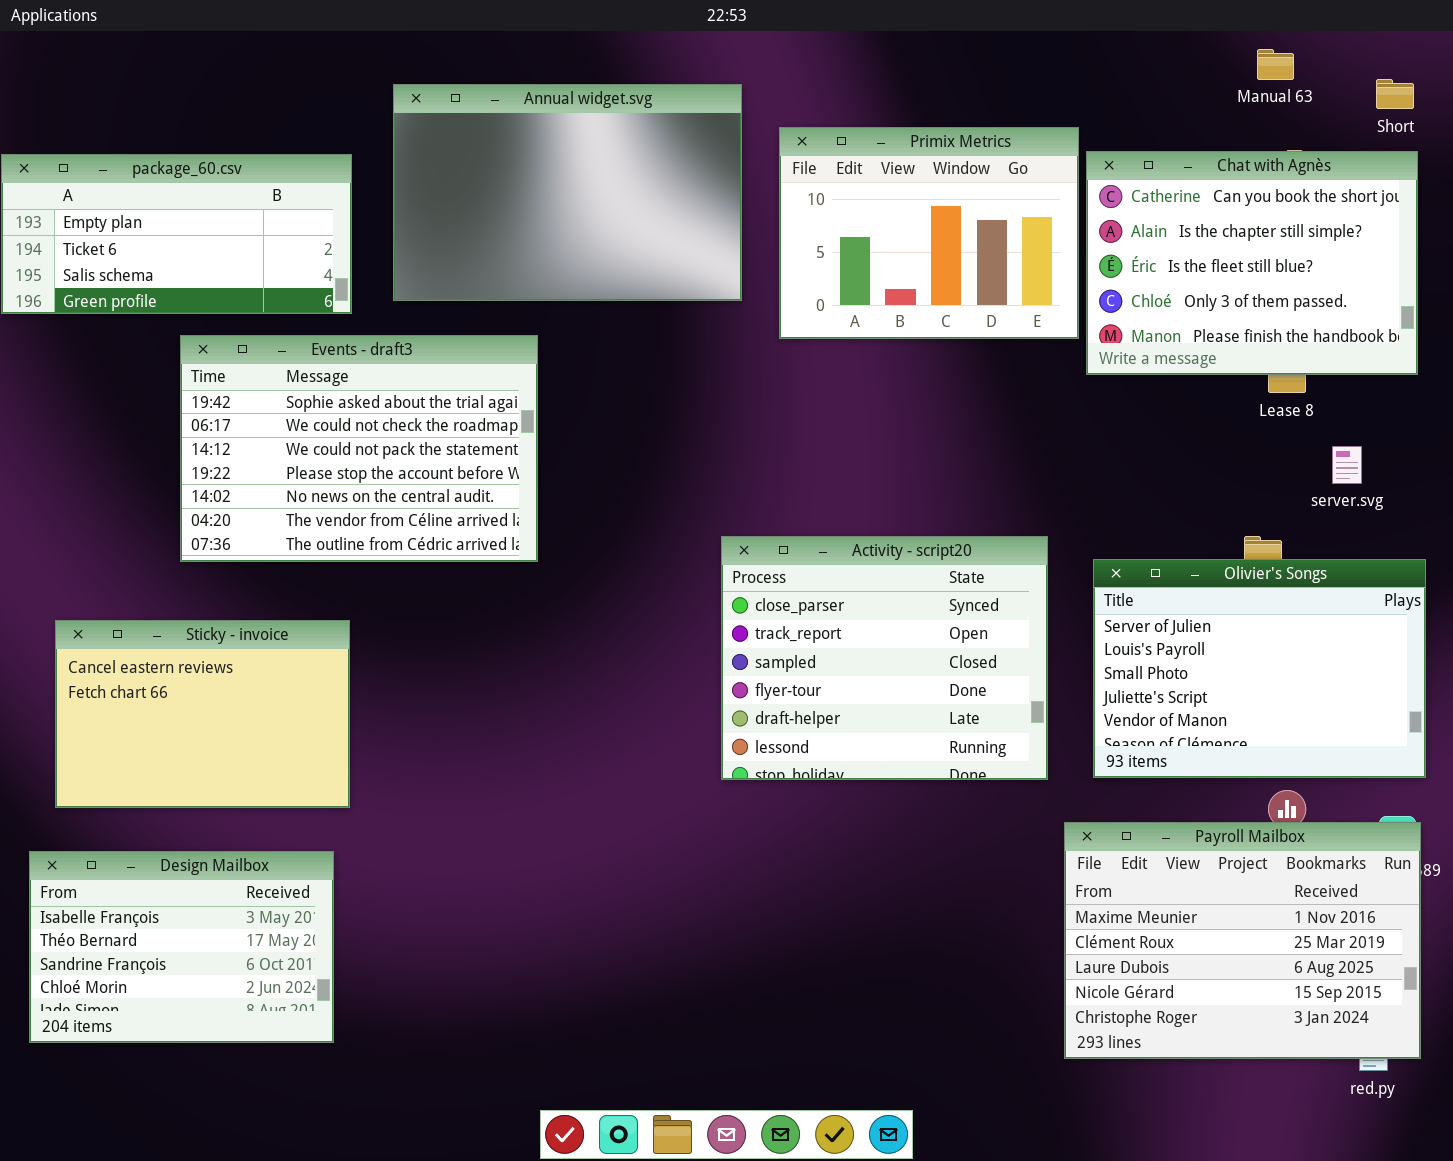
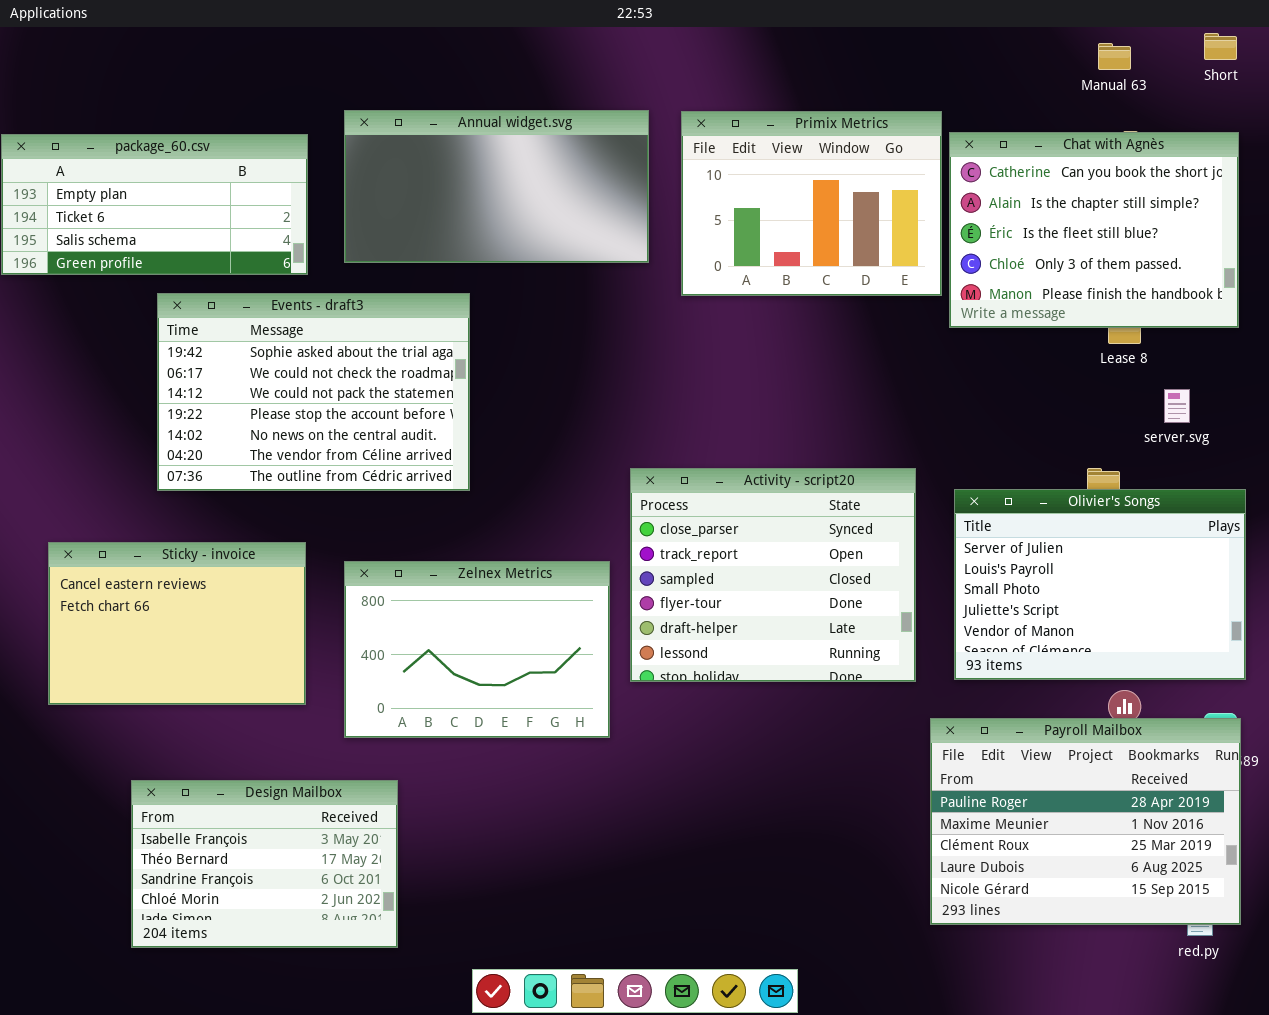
Short: [1376,79,1414,109] -> [1204,33,1237,60], moved
Annual widget.svg: [393,84,742,301] -> [344,110,649,263], resized
Zelnex Metrics: none -> [344,561,610,738], opened
Payroll Mailbox: [1064,822,1421,1059] -> [930,718,1241,925], scrolled up 1 row
Design Mailbox: [29,851,334,1043] -> [131,780,398,948], moved

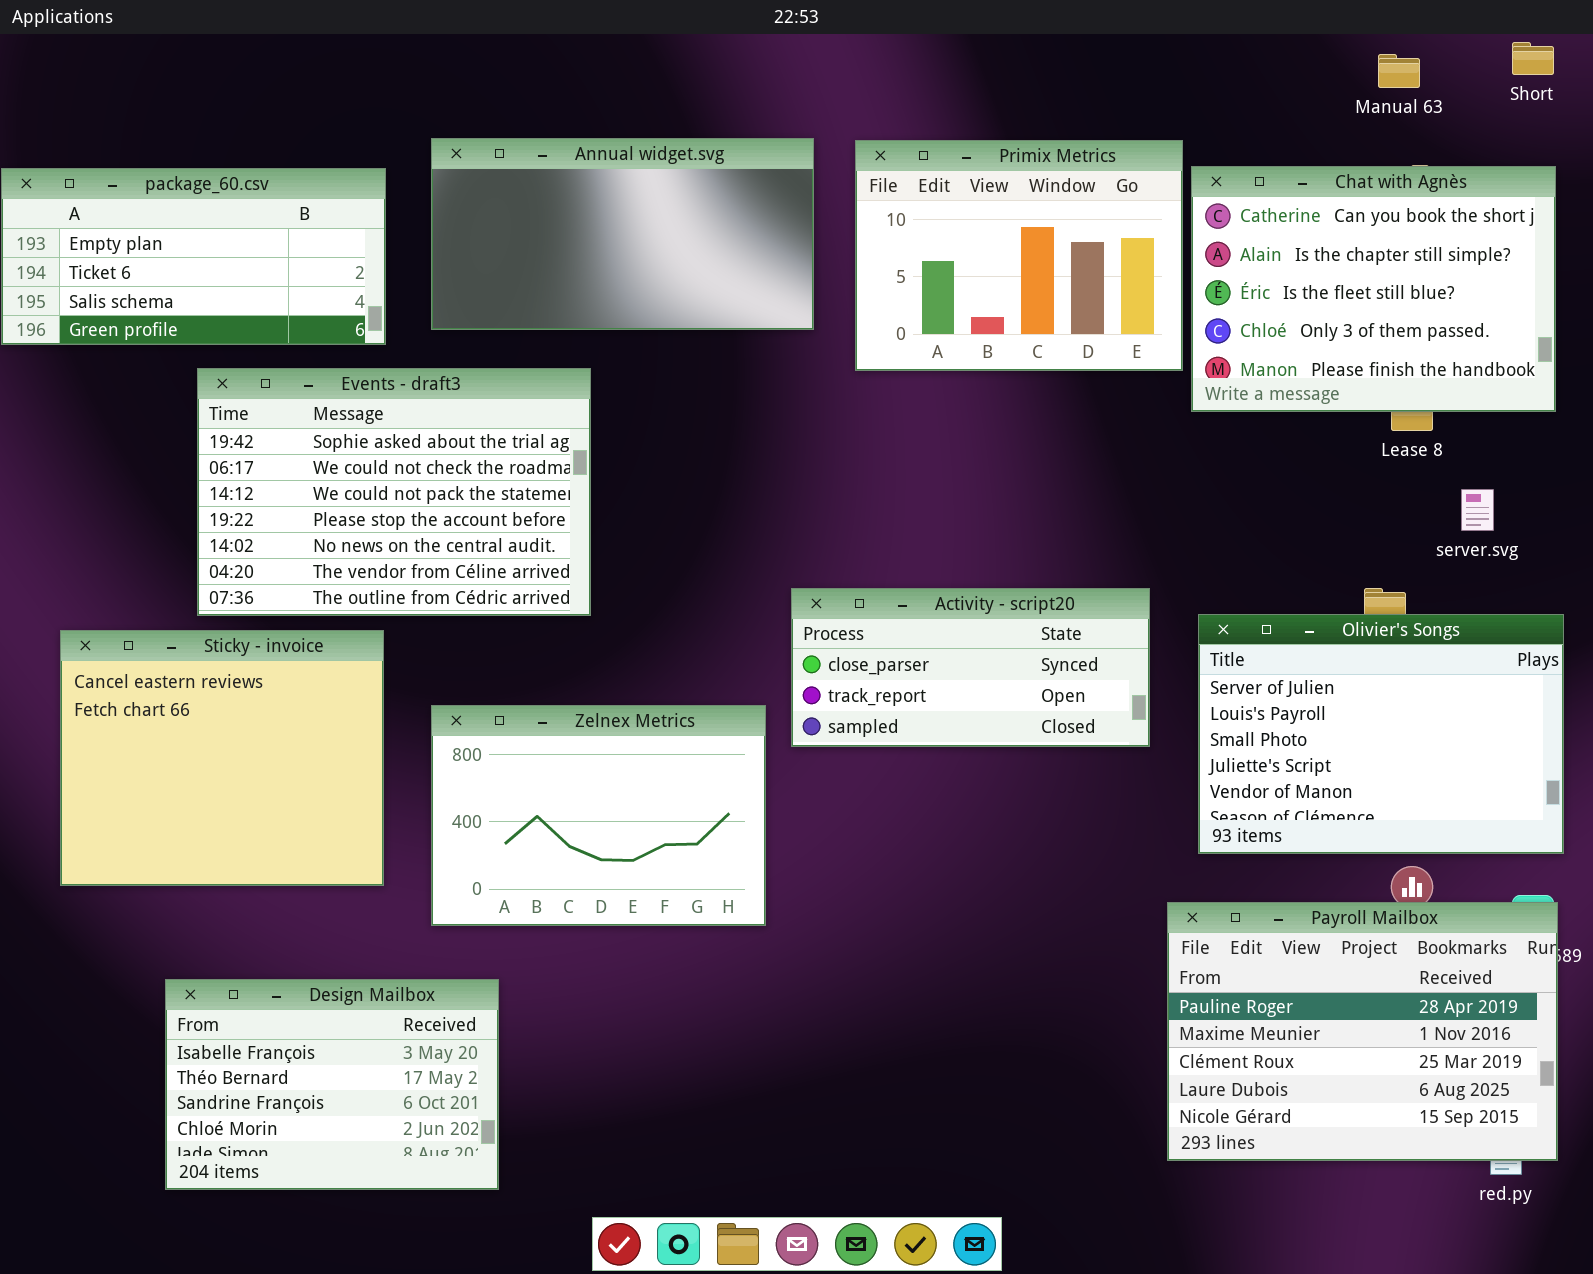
Activity - script20: [630,468,916,682] -> [791,588,1150,747], resized
Sticky - invoice: [48,542,306,705] -> [60,630,384,886], resized

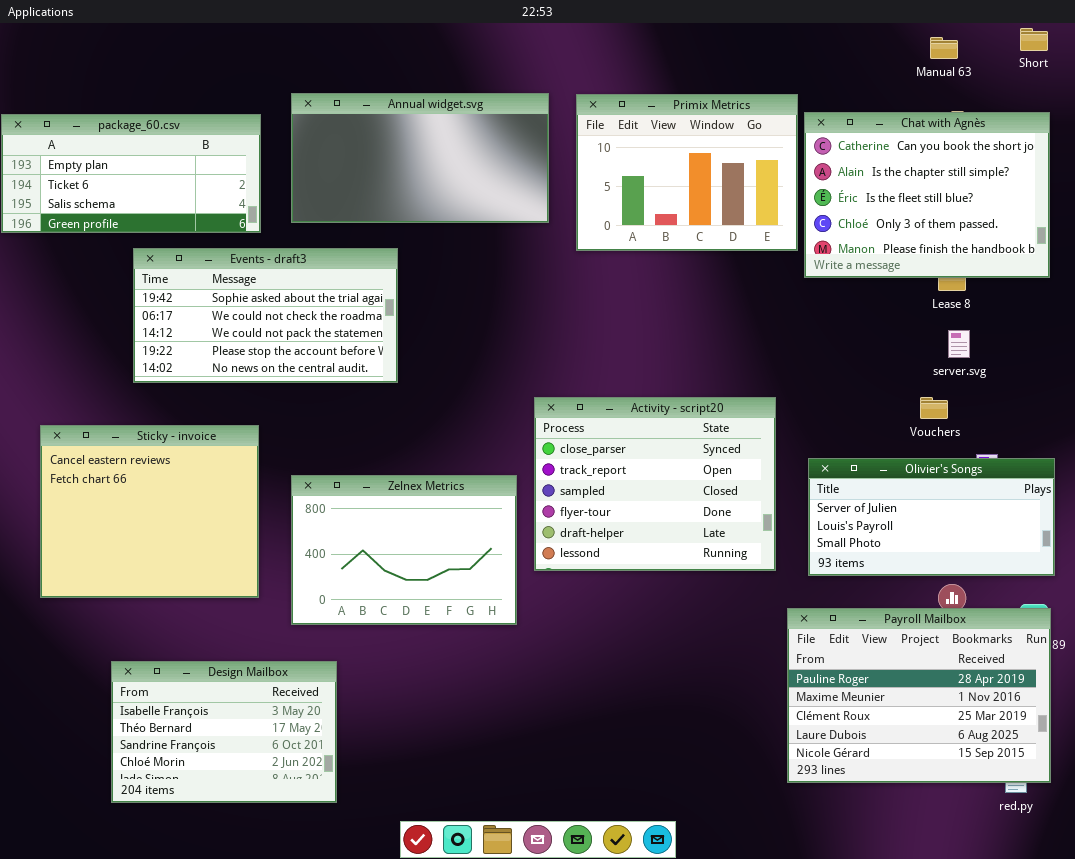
Events - draft3: [197,368,591,616] -> [133,248,398,383], resized
server.svg: [1461,489,1494,531] -> [948,330,970,358], moved
Activity - script20: [791,588,1150,747] -> [534,397,776,571], resized
Olivier's Songs: [1198,614,1564,854] -> [808,458,1055,576], resized

